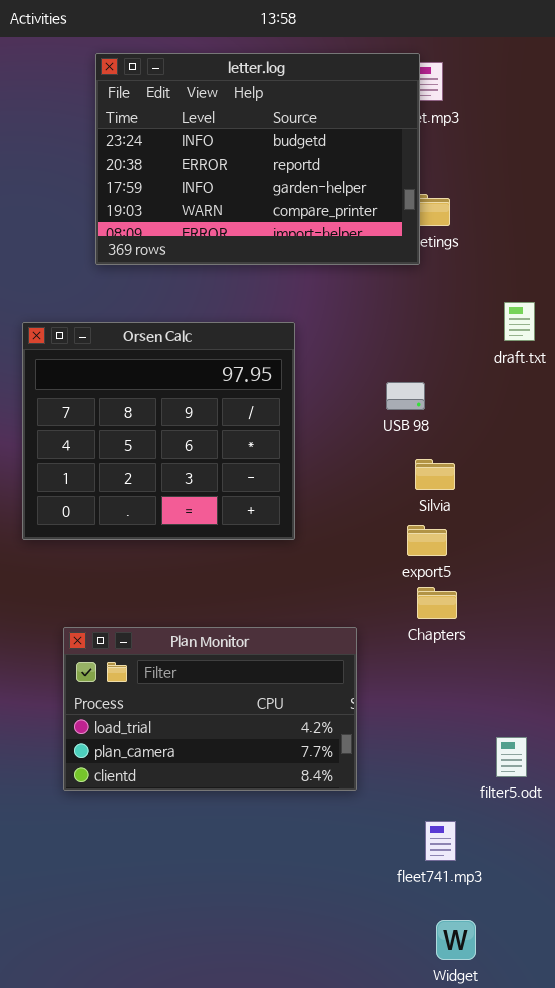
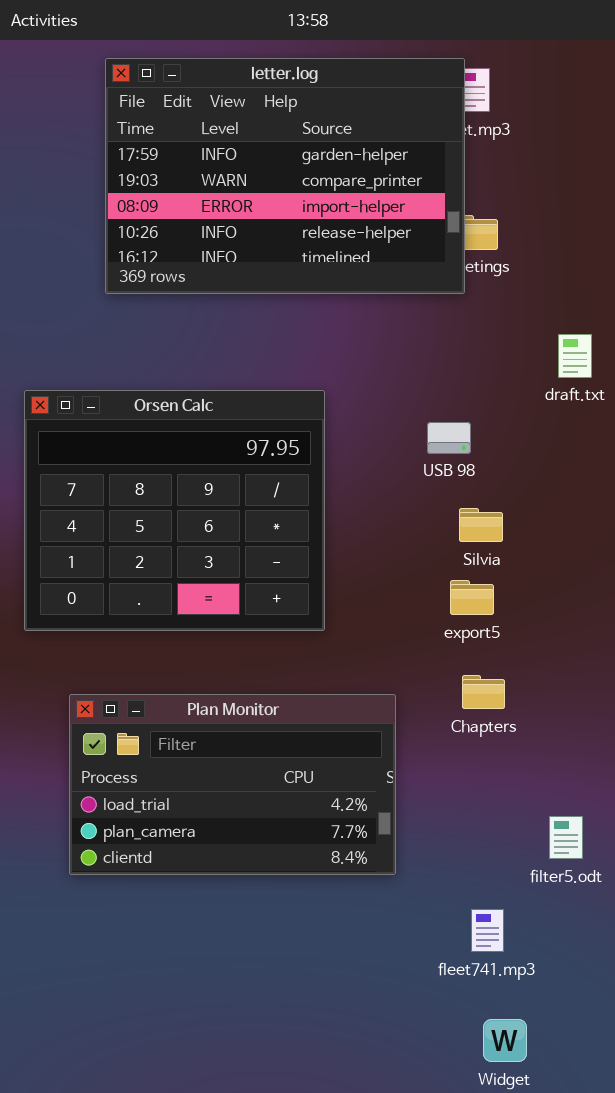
letter.log: [95,53,420,265] -> [105,58,465,294], scrolled down 2 rows
Orsen Calc: [22,322,295,540] -> [24,390,325,631], moved
Chapters: [417,587,457,619] -> [462,675,505,709], moved

